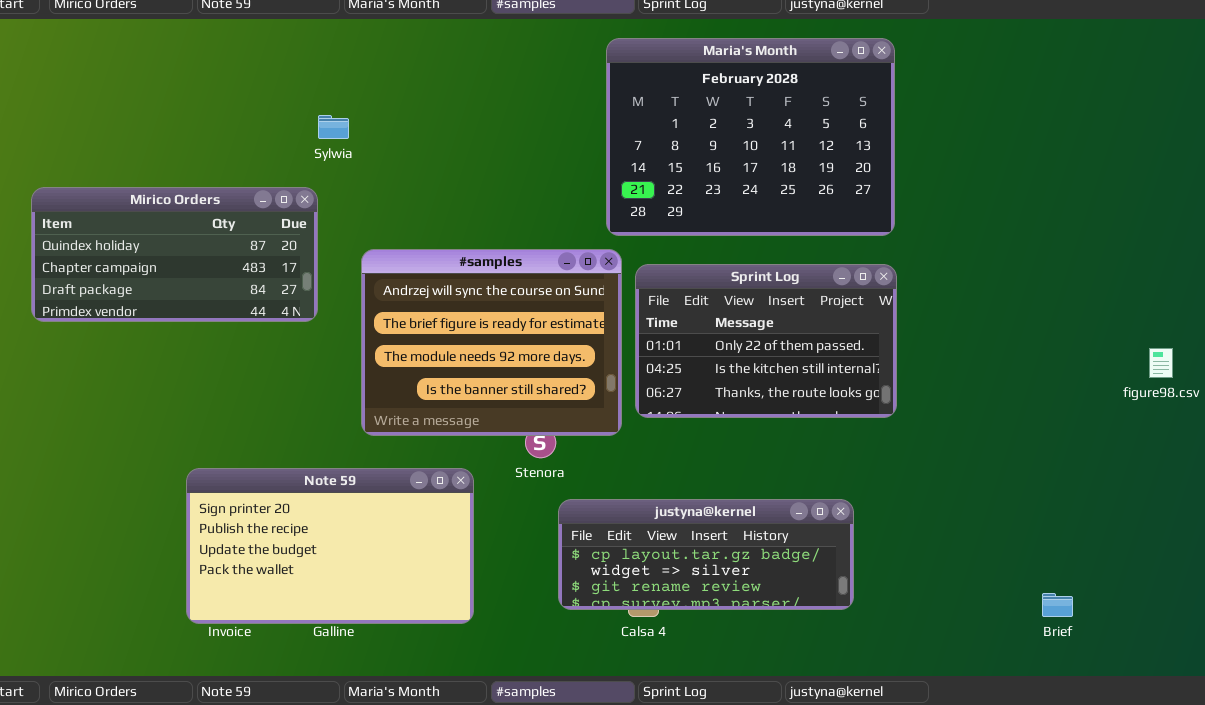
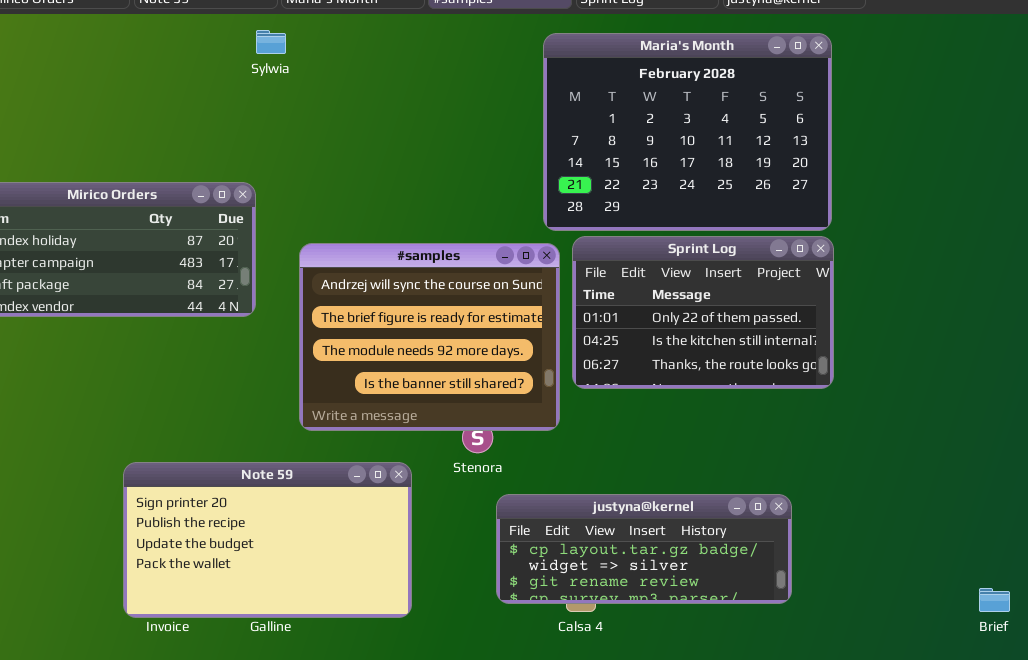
Sylwia: [318,115,349,139] -> [256,30,286,54], moved
Sprint Log: [635,264,897,418] -> [572,236,834,389], moved

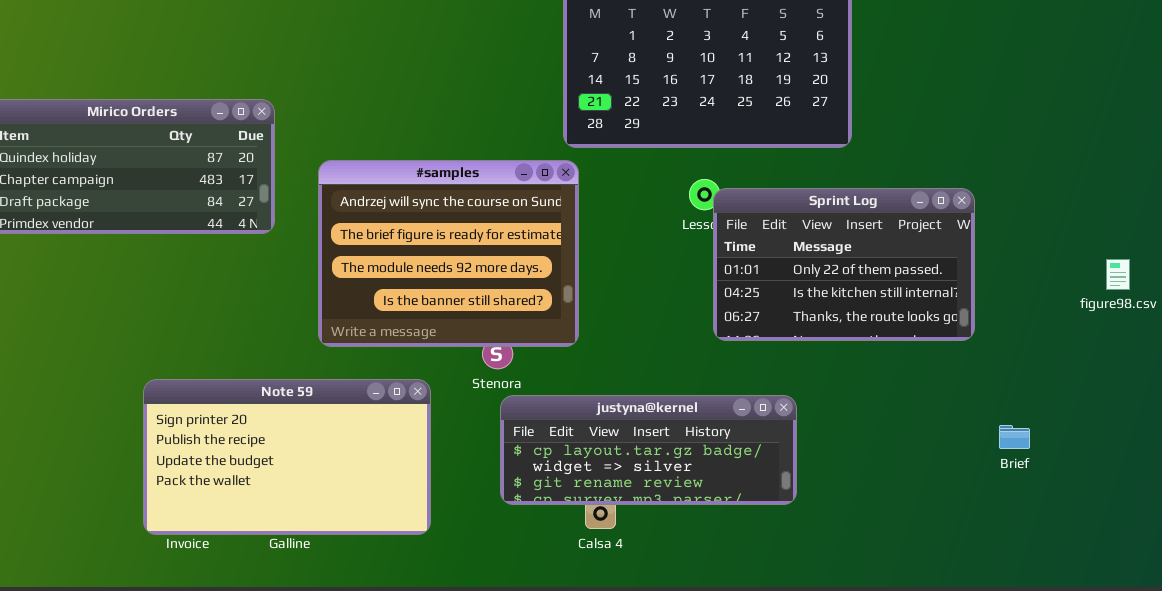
Sprint Log: [572,236,834,389] -> [713,188,975,341], moved
justyna@kernel: [496,494,792,604] -> [500,395,797,505], moved
Brief: [979,588,1010,612] -> [999,425,1030,449], moved

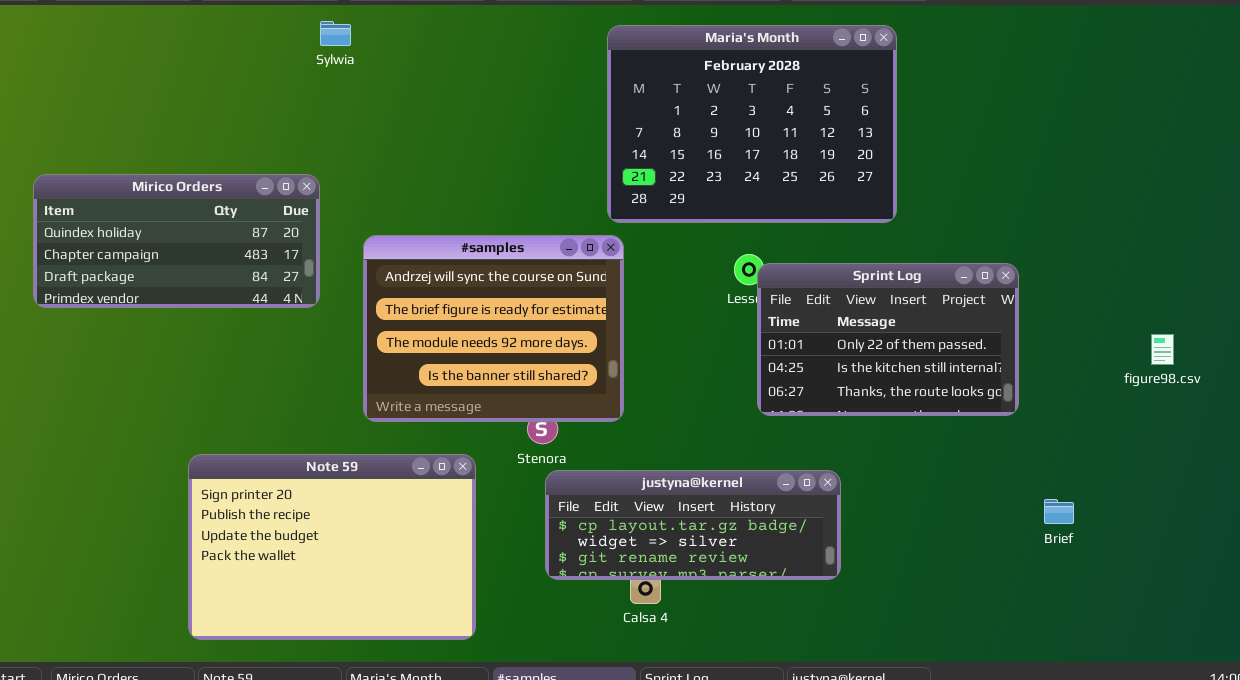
Note 59: [143,379,431,535] -> [188,454,476,640], resized

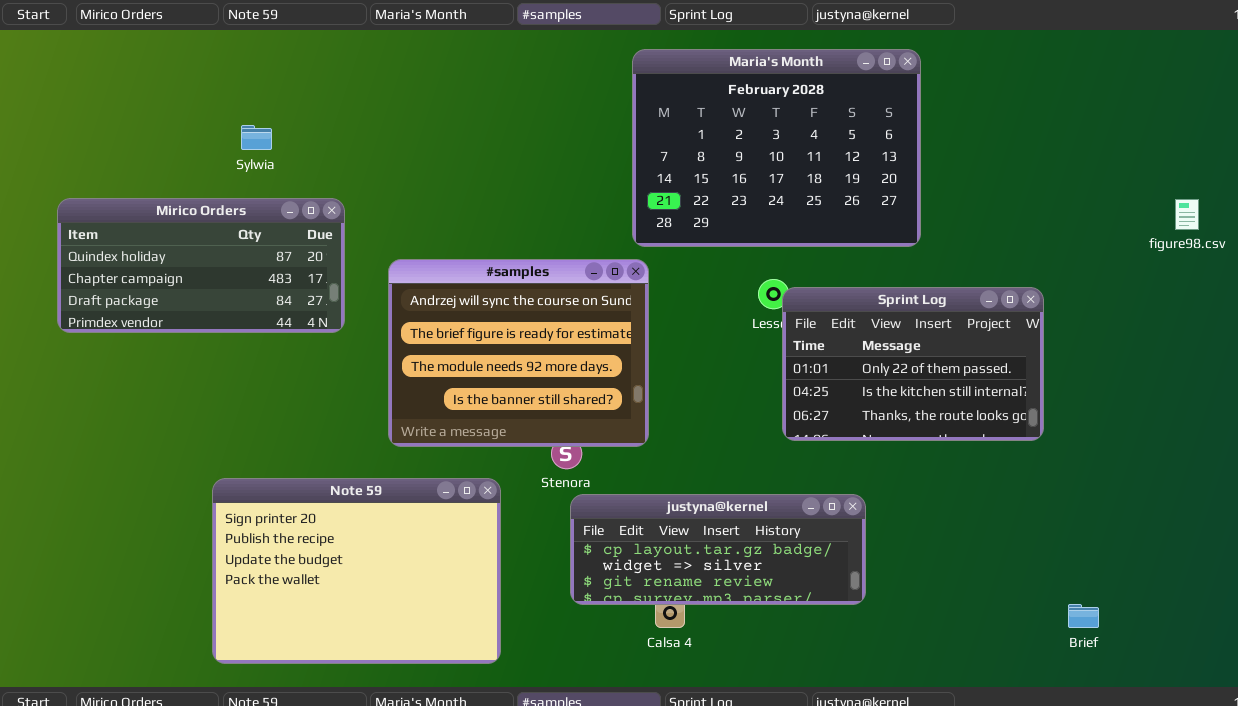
Sylwia: [320,21,351,46] -> [241,125,272,150], moved
figure98.csv: [1151,334,1174,365] -> [1175,199,1199,230], moved
Brief: [1044,499,1074,524] -> [1068,604,1099,628], moved

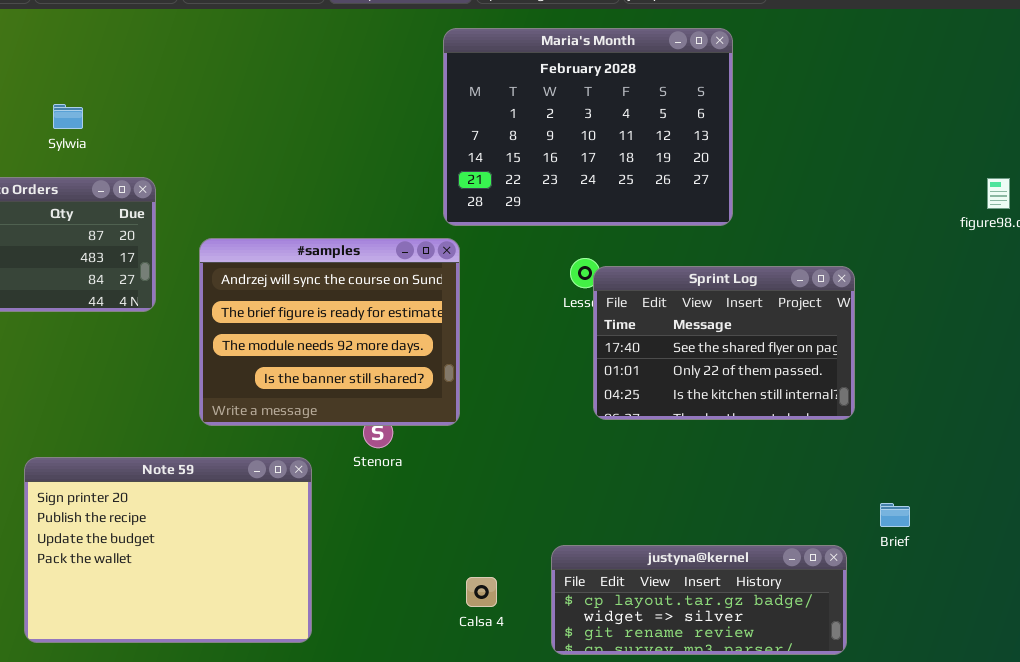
Sprint Log: [782,287,1044,441] -> [593,266,855,420], scrolled up 1 row
justyna@kernel: [570,494,866,605] -> [551,545,847,655], moved
Brief: [1068,604,1099,628] -> [880,503,910,527], moved

